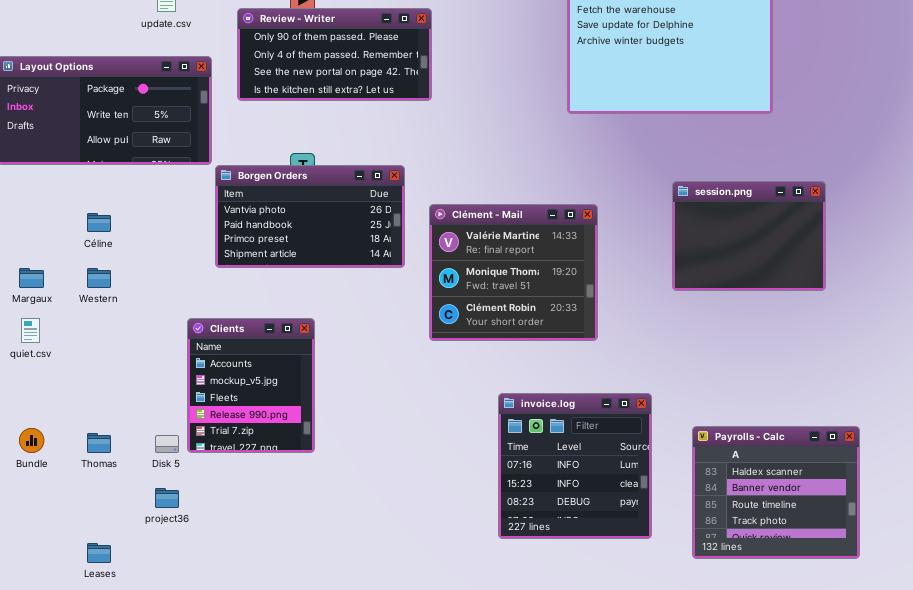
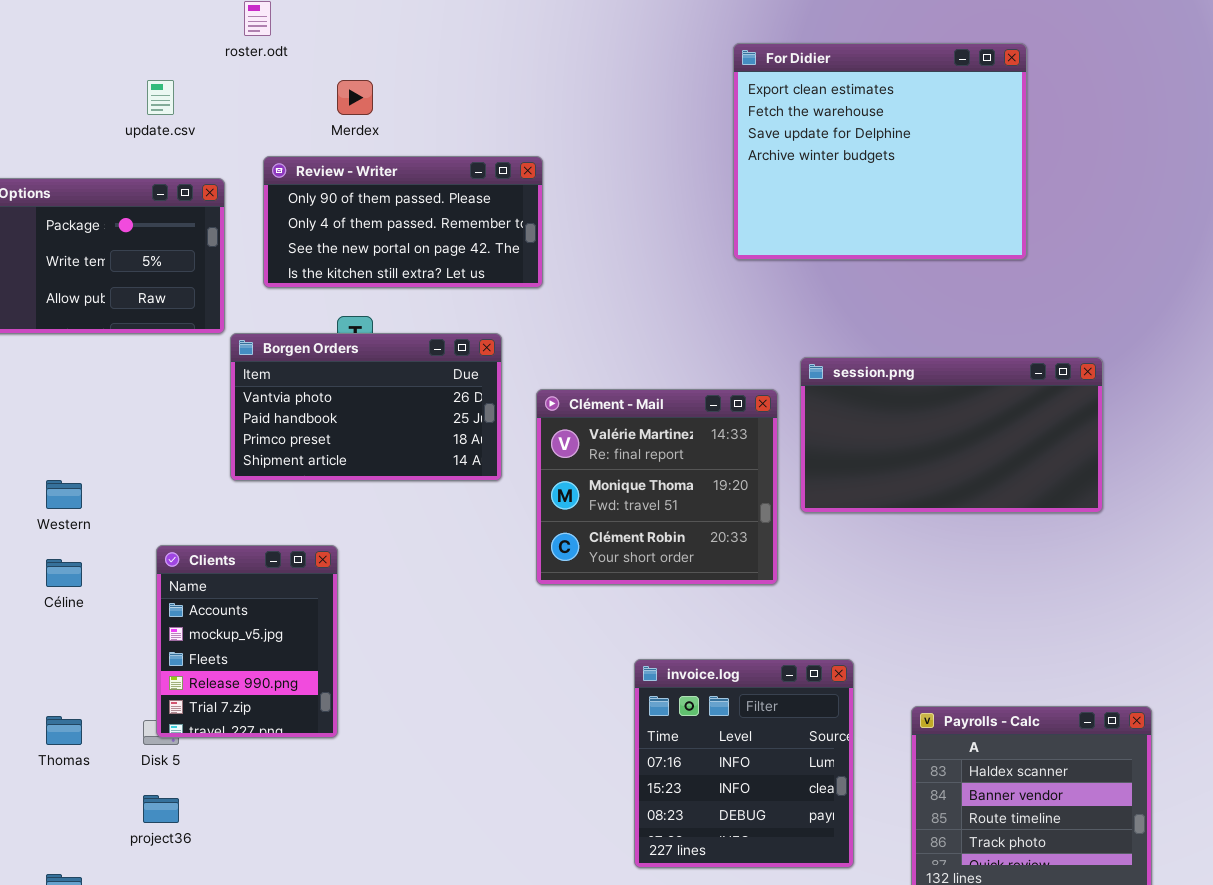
Review - Writer: [237,8,432,101] -> [263,156,543,288], moved
session.png: [672,181,826,291] -> [800,357,1103,513], resized
Céline: [87,213,111,232] -> [46,559,82,587], moved
Clients: [187,318,315,453] -> [156,545,338,738], moved

